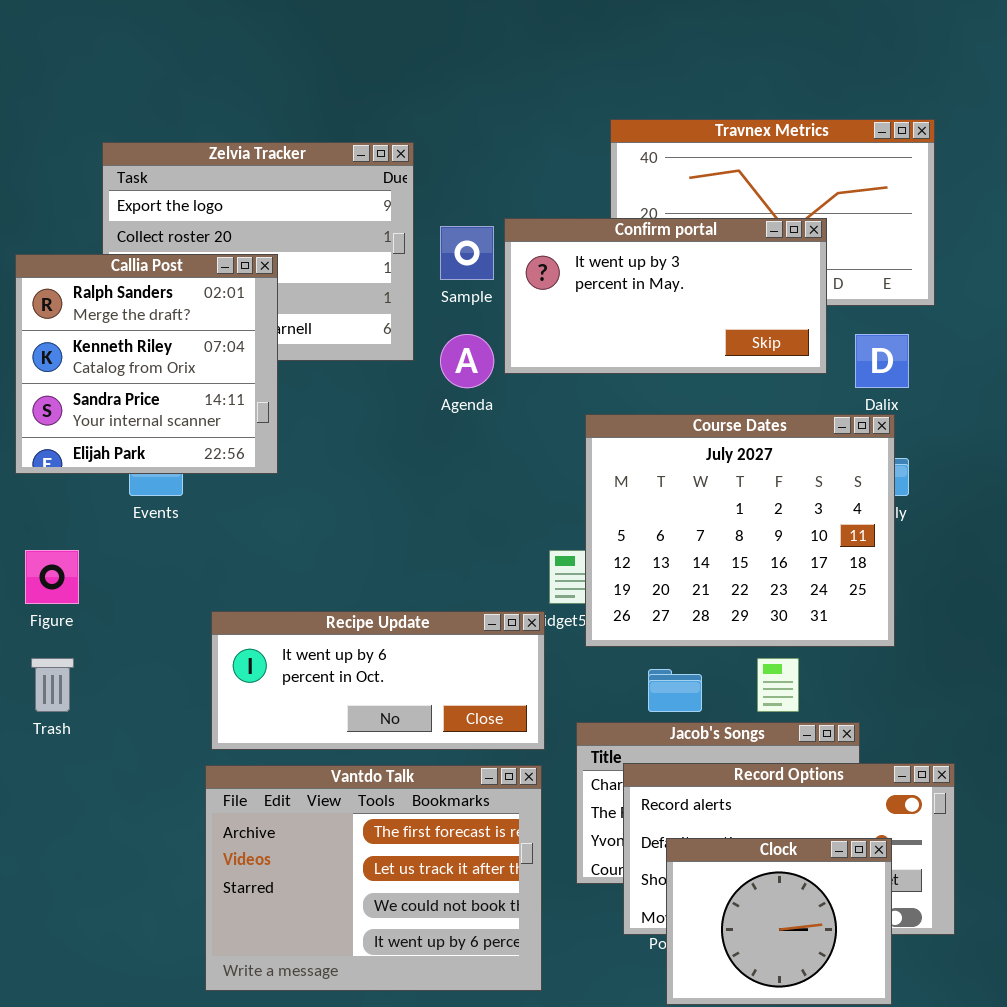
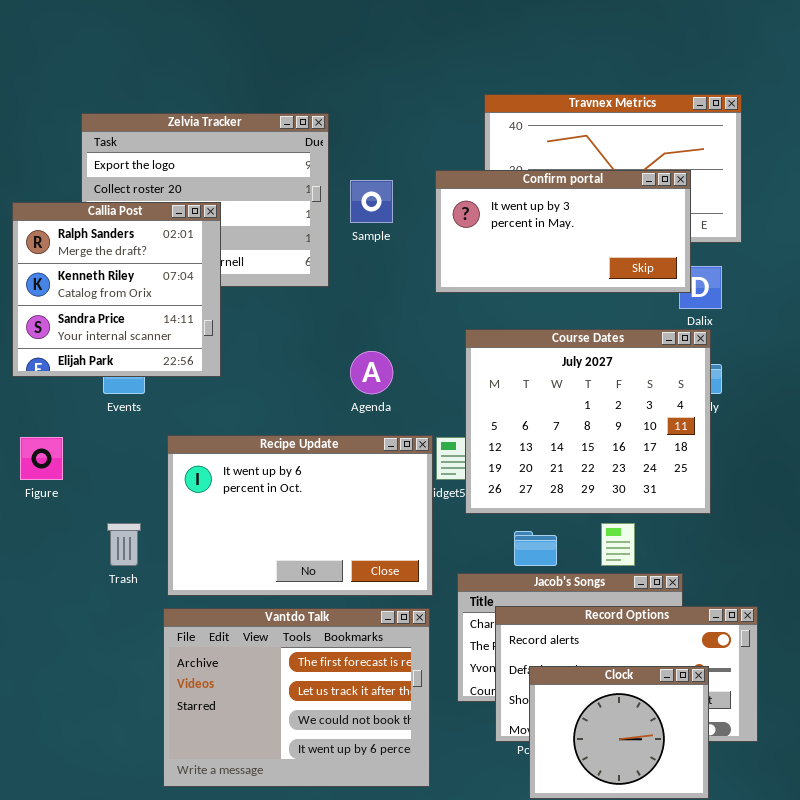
Confirm portal: [504,218,827,374] -> [435,170,691,293], moved
Agenda: [440,334,494,388] -> [350,351,393,394], moved
Recipe Update: [211,611,545,750] -> [167,435,433,596], resized
Trash: [31,658,74,712] -> [107,523,141,566], moved

